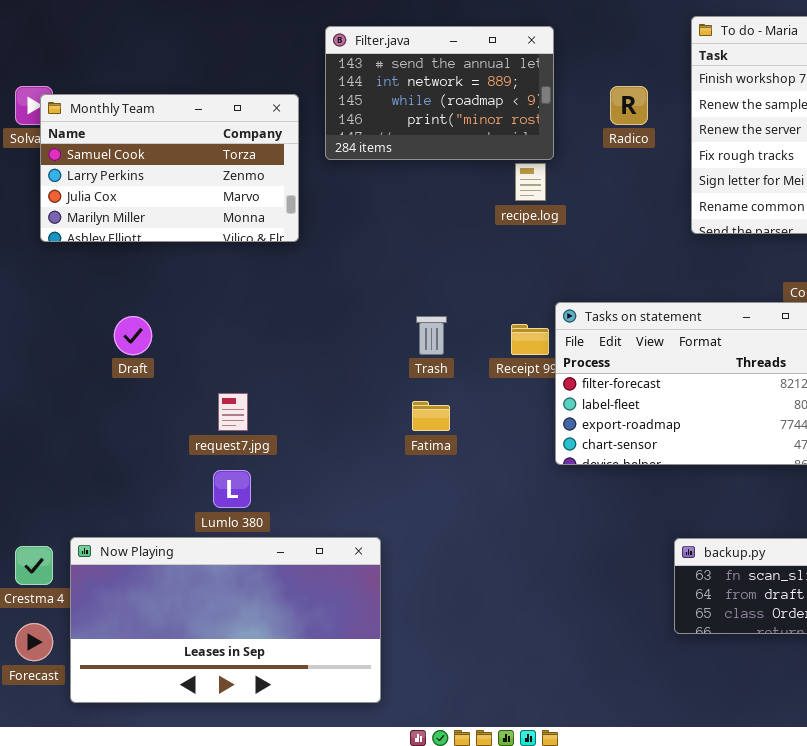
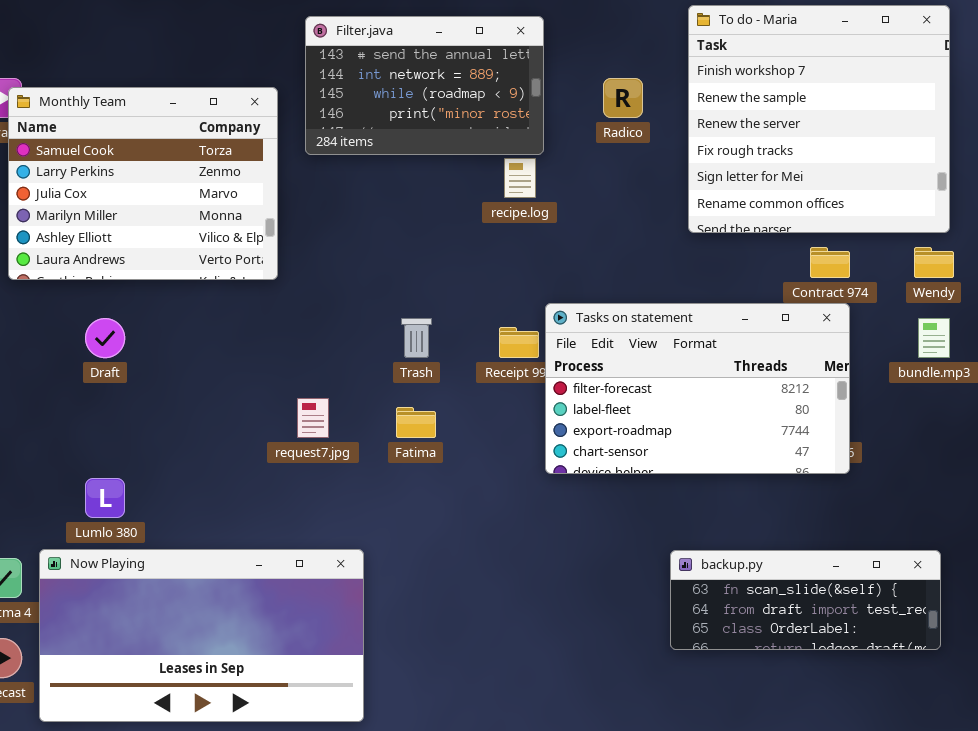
Monthly Team: [40,94,299,242] -> [8,87,278,280], resized
request7.jpg: [218,393,248,431] -> [297,398,329,438], moved
Lumlo 380: [213,470,251,508] -> [85,478,125,518], moved

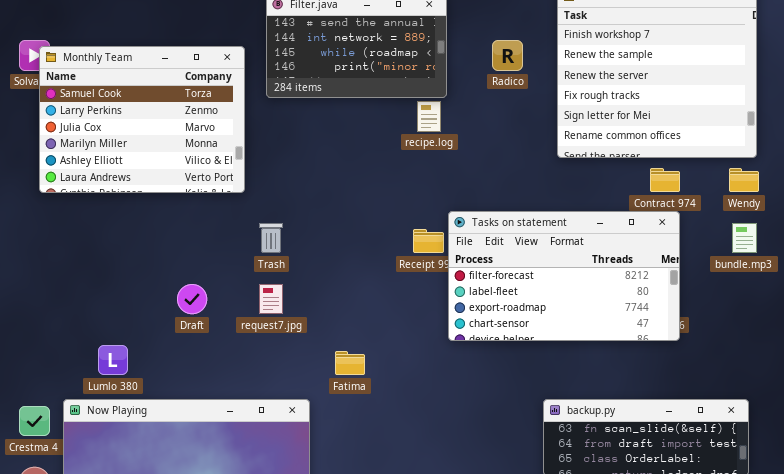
Draft: [85,318,125,358] -> [177,284,207,314], moved
Trash: [401,318,432,358] -> [259,223,283,253], moved
Fatima: [396,407,436,438] -> [335,351,365,375], moved

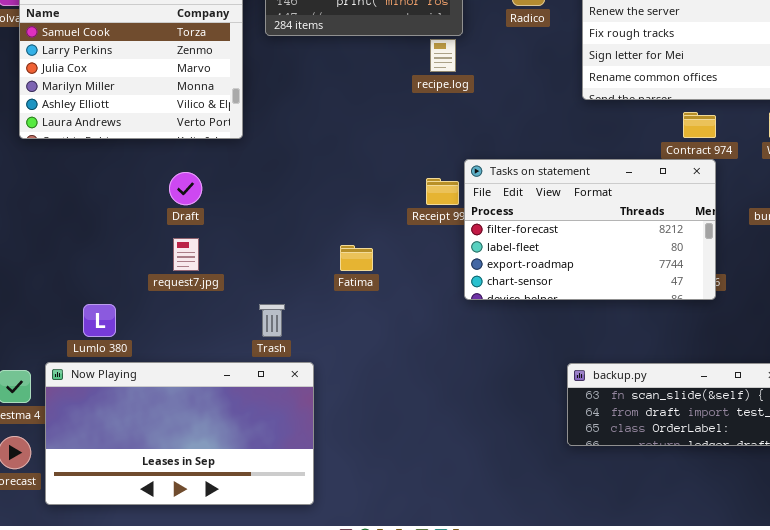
Trash: [259,223,283,253] -> [259,304,285,337], moved
Draft: [177,284,207,314] -> [169,172,202,205], moved
request7.jpg: [259,284,283,314] -> [173,238,199,271], moved
Fatima: [335,351,365,375] -> [340,245,373,271], moved

